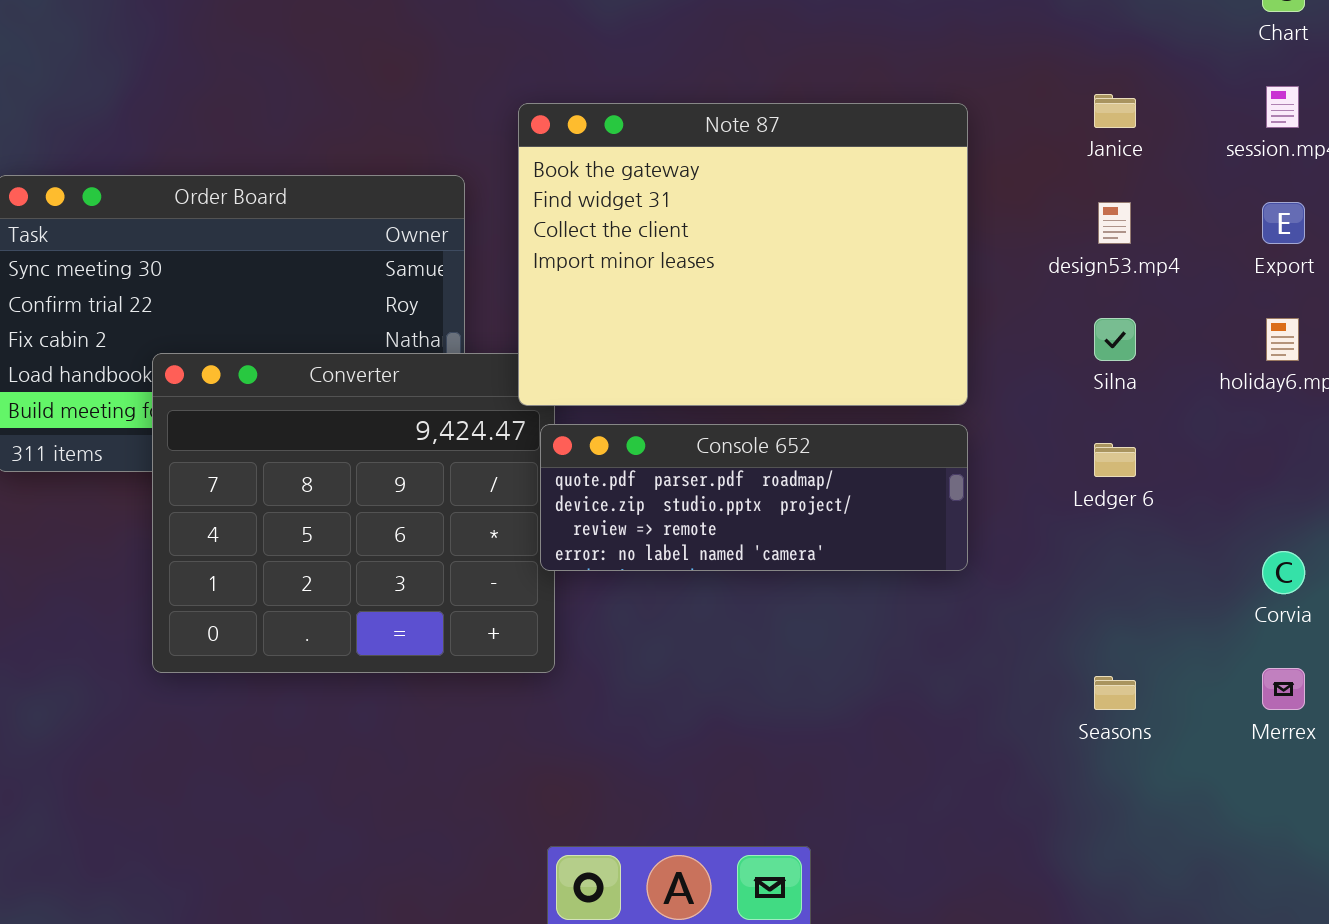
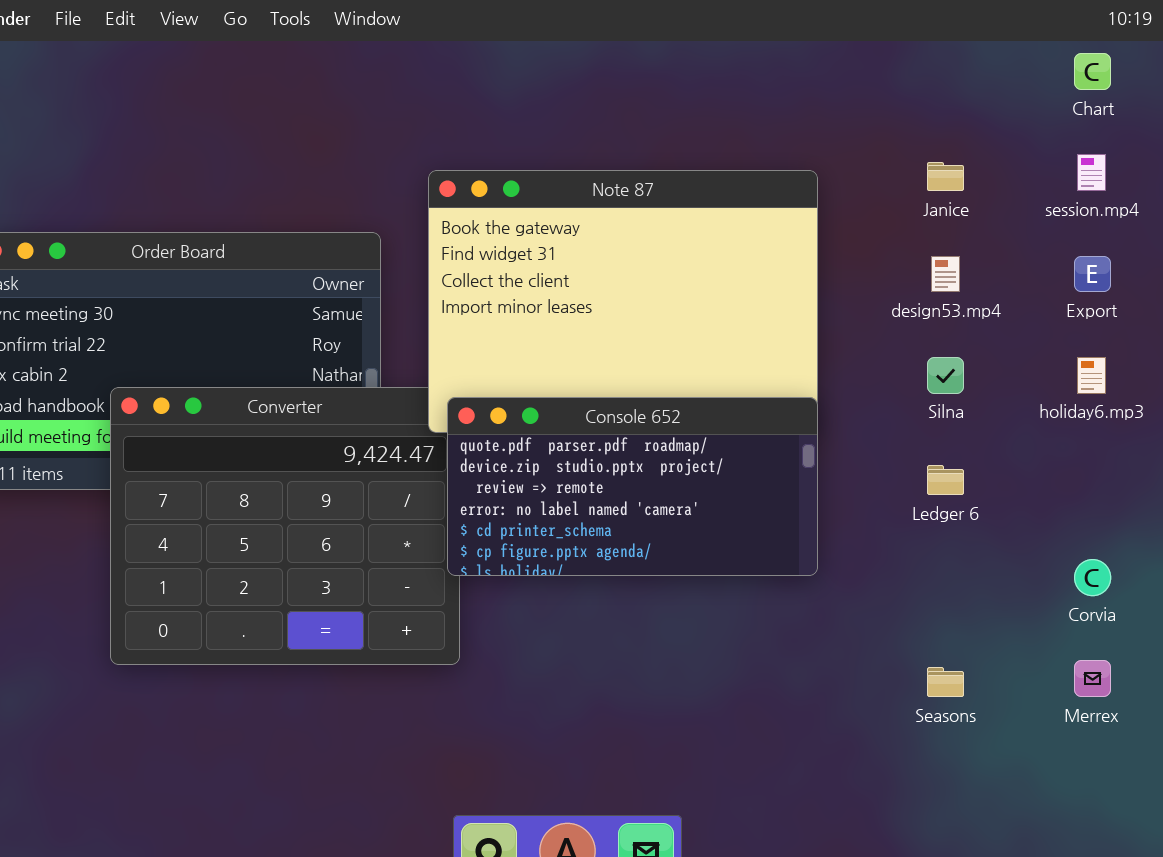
Console 652: [540,424,968,571] -> [447,397,818,576], resized

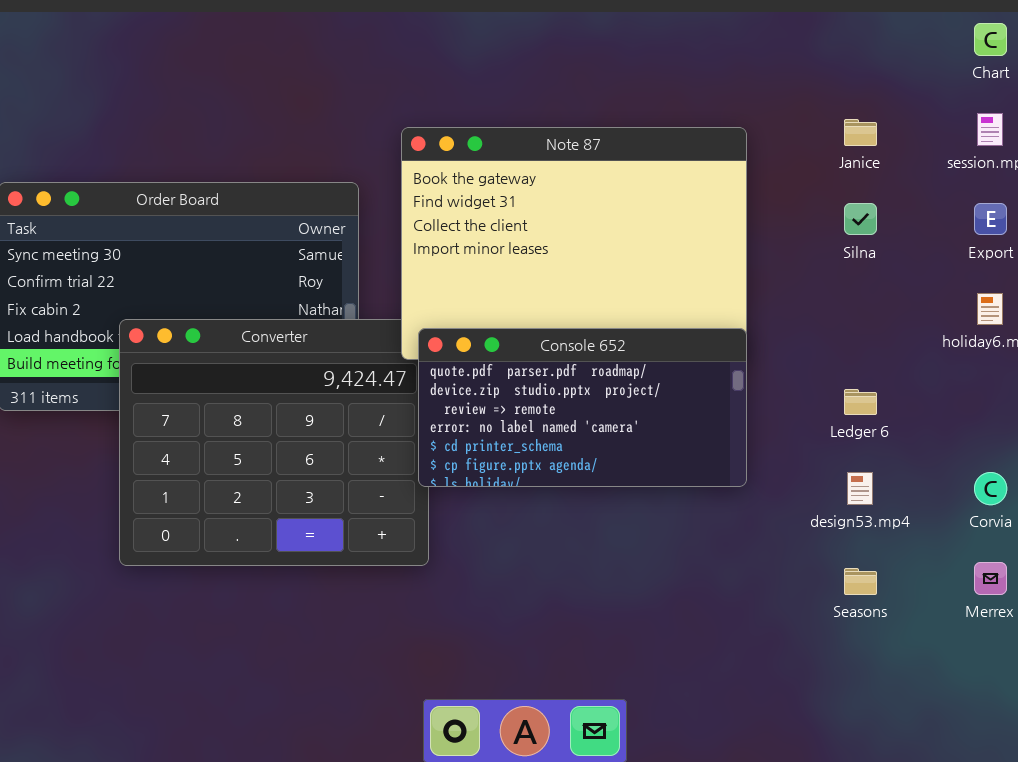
design53.mp4: [931,256,960,292] -> [847,472,873,505], moved
Silna: [927,357,964,394] -> [844,203,877,235], moved

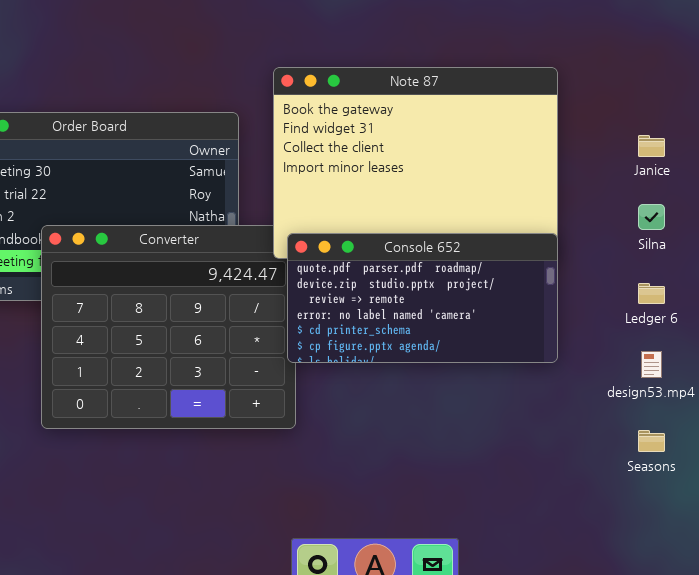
Janice: [844,119,877,146] -> [638,135,665,157], moved
Silna: [844,203,877,235] -> [638,204,665,230], moved

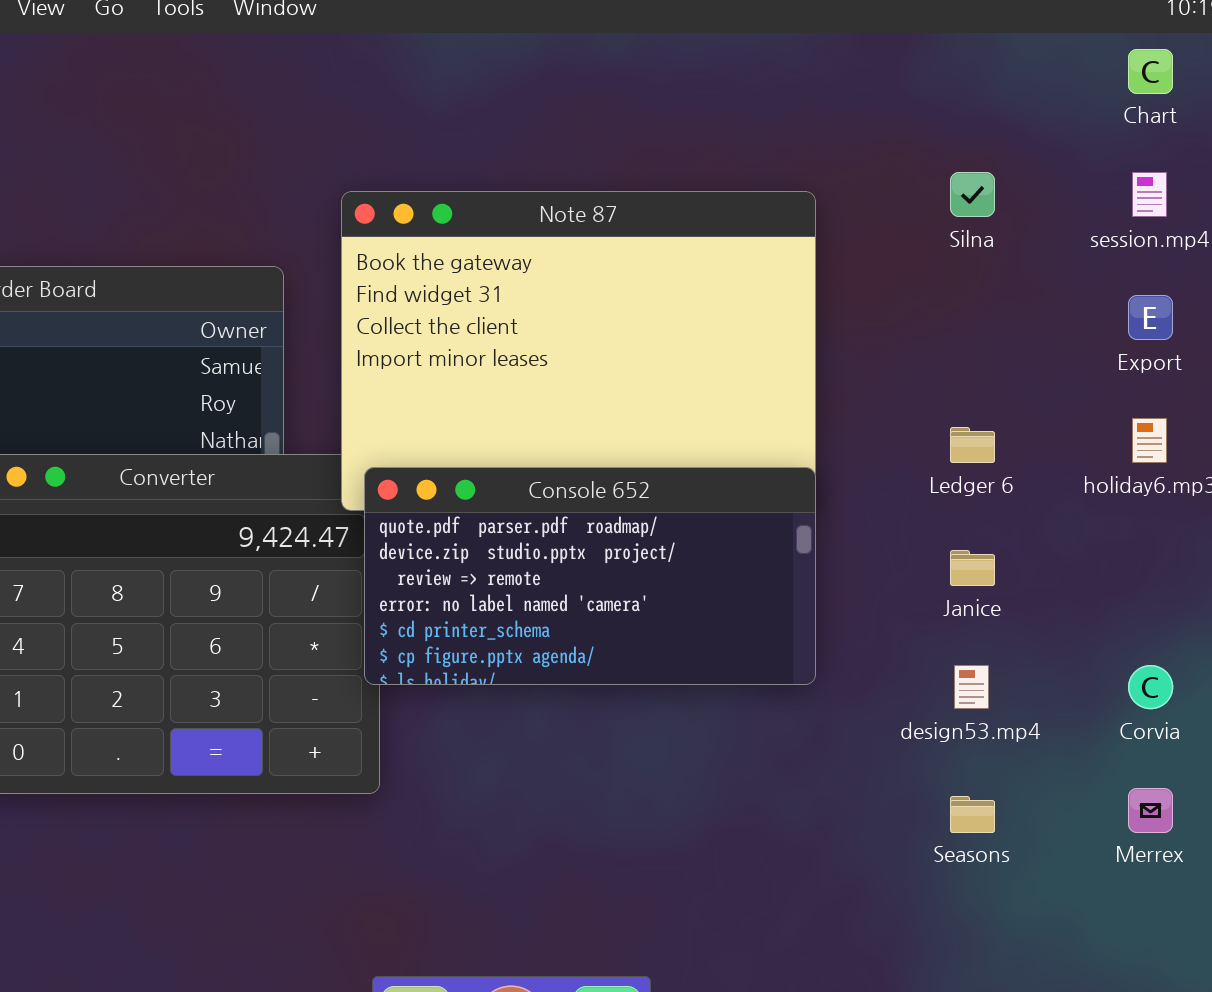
Janice: [638,135,665,157] -> [950,550,995,586], moved
Silna: [638,204,665,230] -> [950,172,995,217], moved
Ledger 6: [638,283,665,304] -> [950,427,995,463], moved

